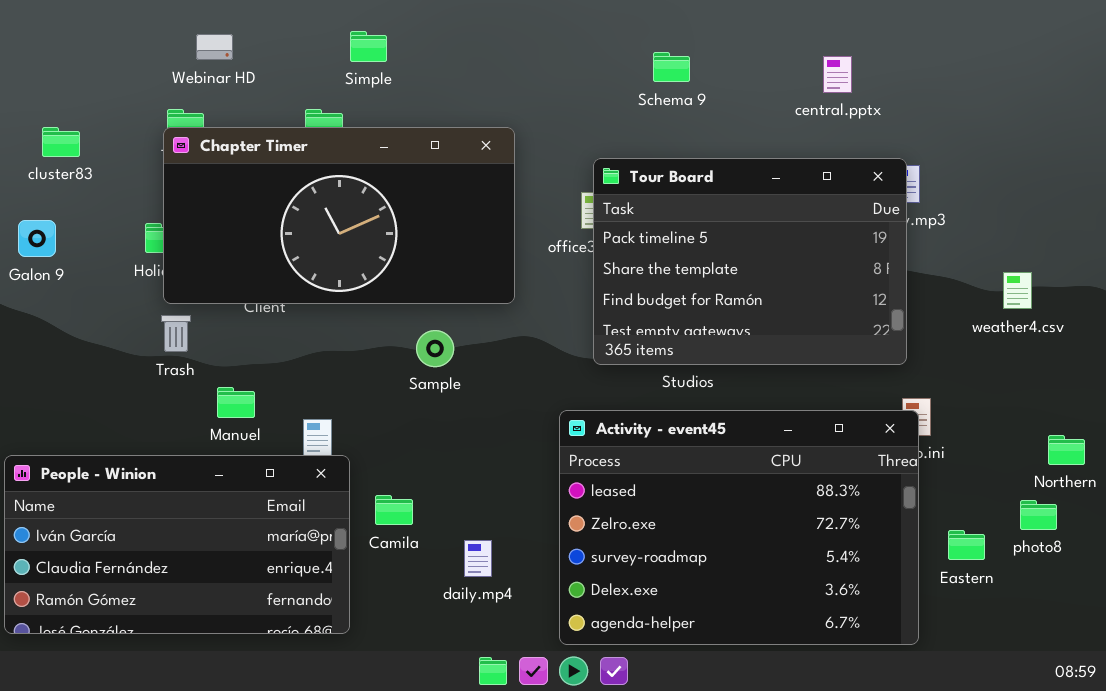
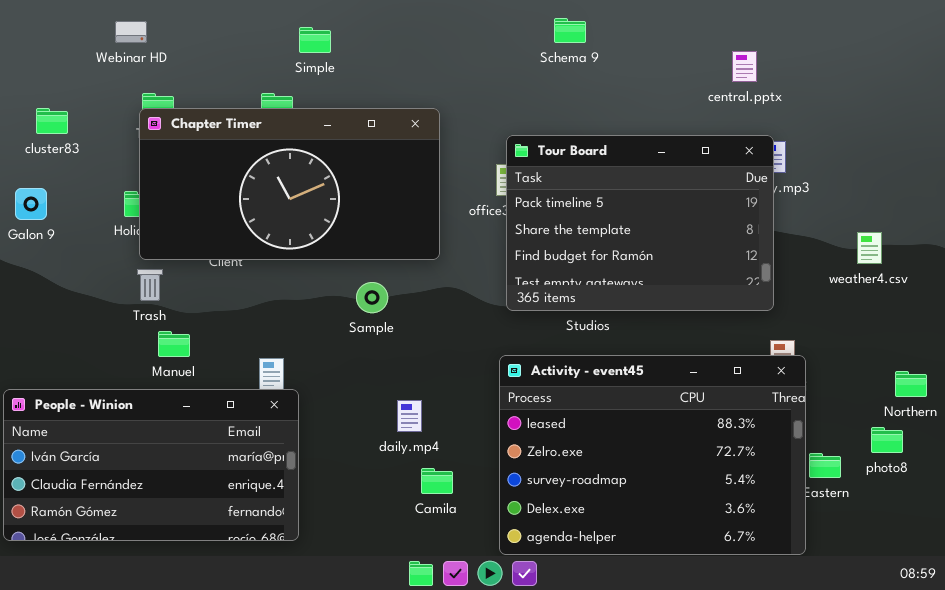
Webinar HD: [196,34,233,60] -> [115,21,147,43], moved
Schema 9: [653,52,690,82] -> [554,18,586,43], moved
central.pptx: [823,56,852,93] -> [732,51,757,82], moved
Manuel: [217,387,255,418] -> [158,331,190,357], moved
Activity - event45: [559,410,919,645] -> [499,355,806,555], moved
Camila: [375,495,413,525] -> [421,468,453,494], moved
daily.mp4: [464,540,492,577] -> [397,400,422,432], moved

